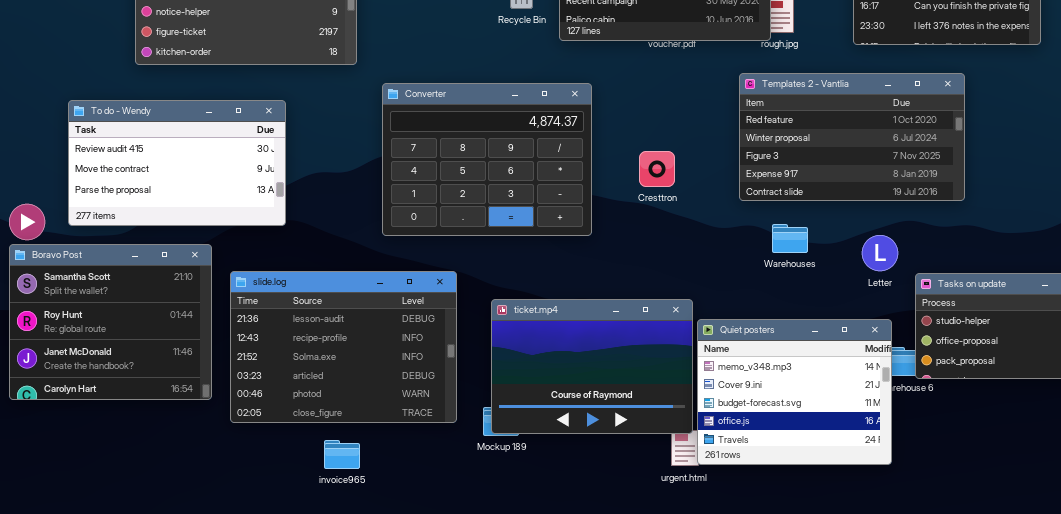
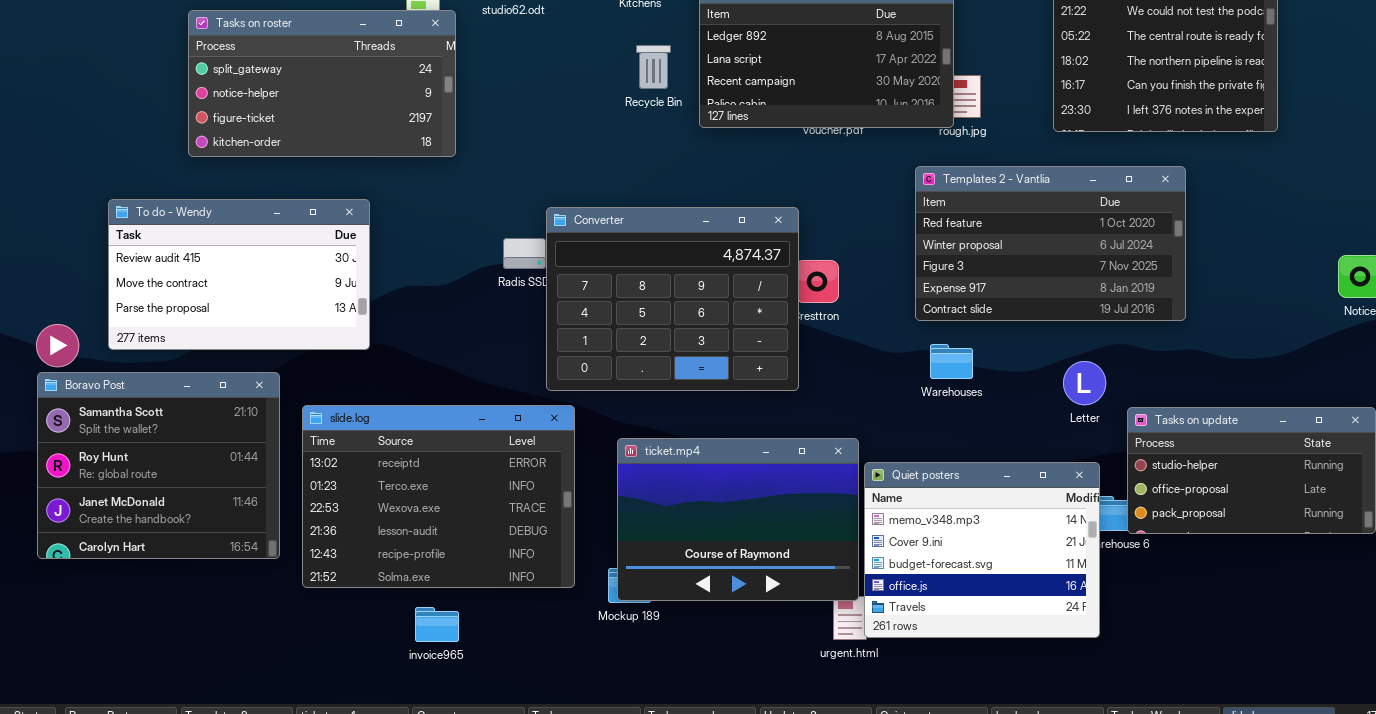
Converter: [382,83,592,236] -> [546,207,799,391], moved
Warehouses: [772,224,808,253] -> [930,344,973,379], moved
slide.log: [230,271,457,423] -> [302,405,575,588], scrolled up 3 rows

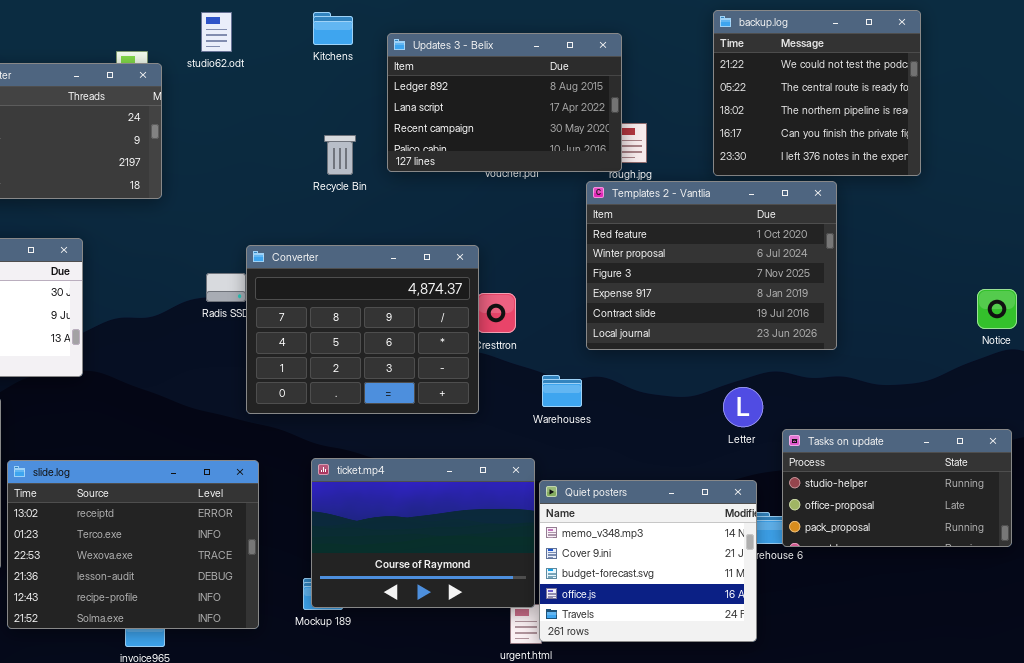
Recycle Bin: [636,45,671,89] -> [324,135,356,175], moved
Templates 2 - Vantlia: [915,166,1186,321] -> [586,181,837,350], resized
Warehouses: [930,344,973,379] -> [542,375,582,407], moved
slide.log: [302,405,575,588] -> [7,460,259,629], moved

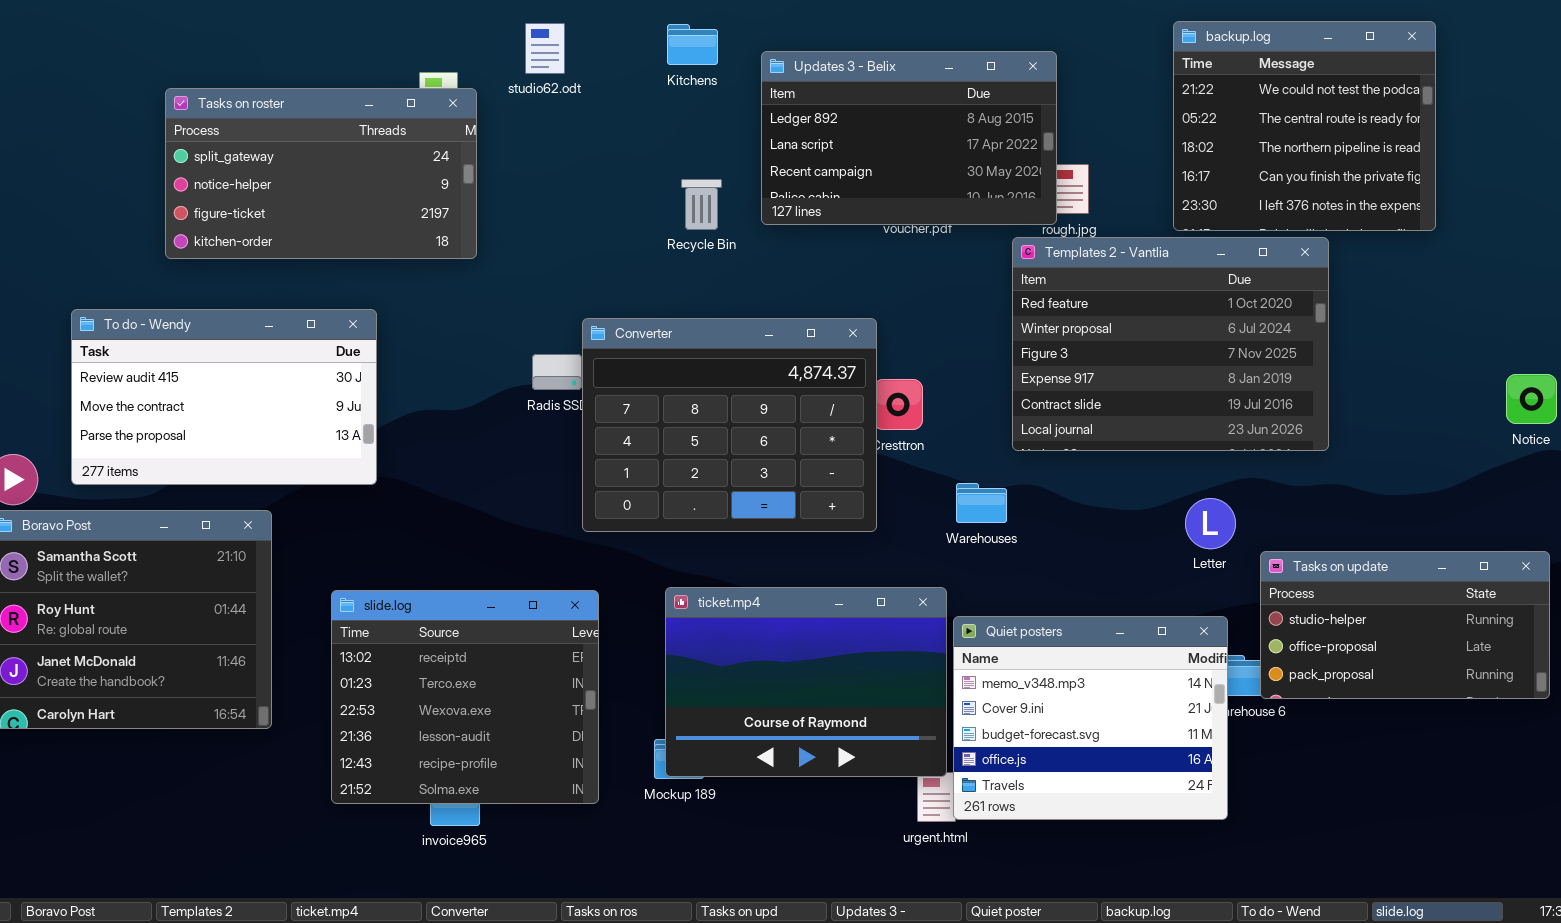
slide.log: [7,460,259,629] -> [331,590,599,804], resized

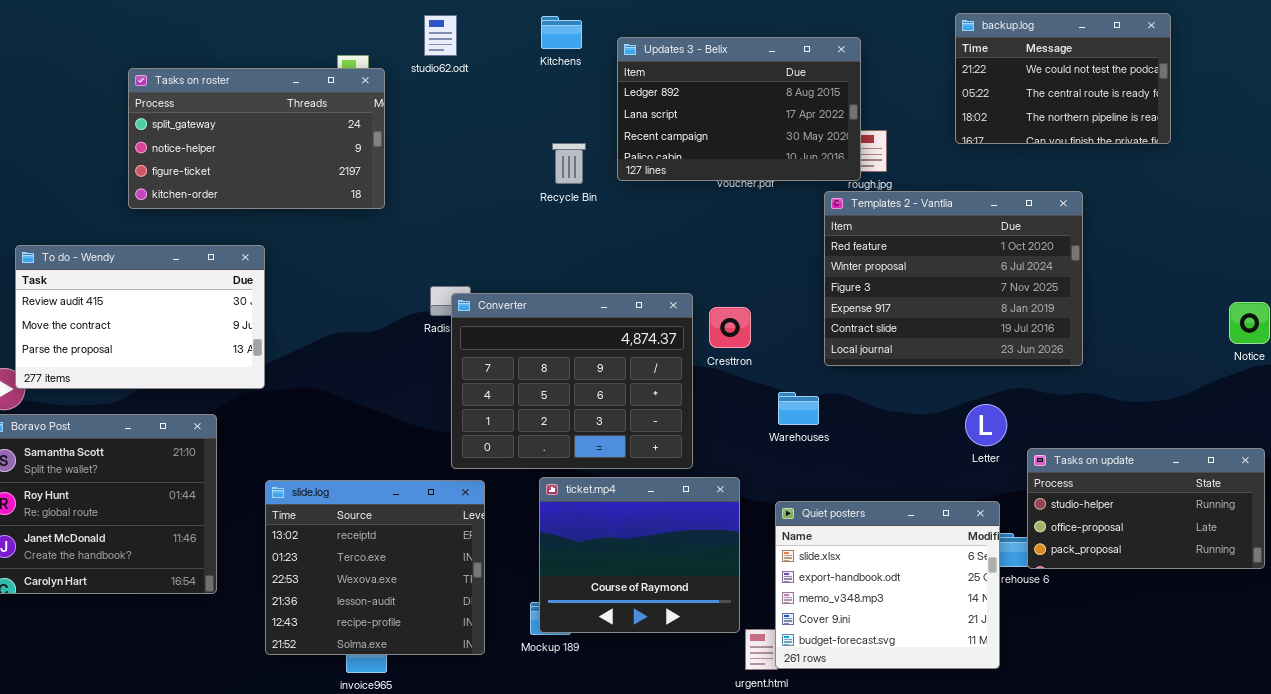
backup.log: [1173,21,1436,231] -> [955,13,1171,144], resized
To do - Wendy: [71,309,377,485] -> [15,245,265,389], moved
Converter: [582,318,877,532] -> [451,293,693,469], moved
ticket.mp4: [665,587,947,777] -> [539,477,740,633], resized
Quiet posters: [953,616,1228,820] -> [775,501,1000,669], scrolled up 2 rows

